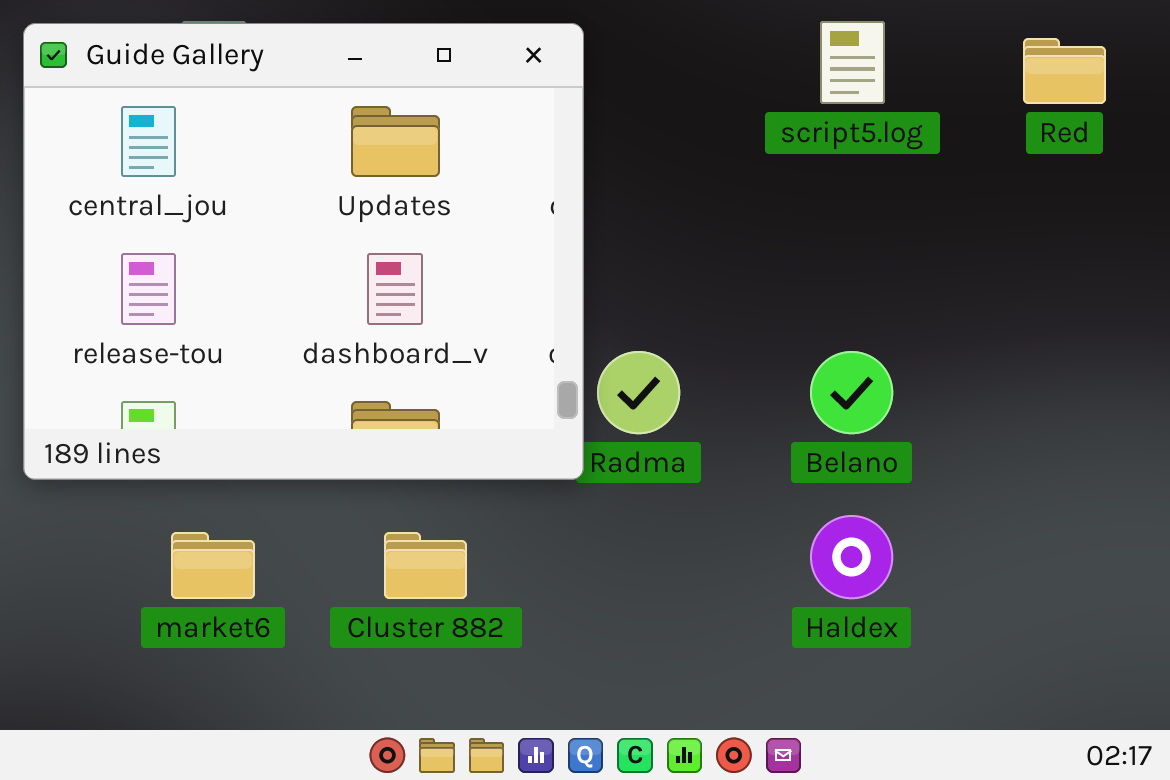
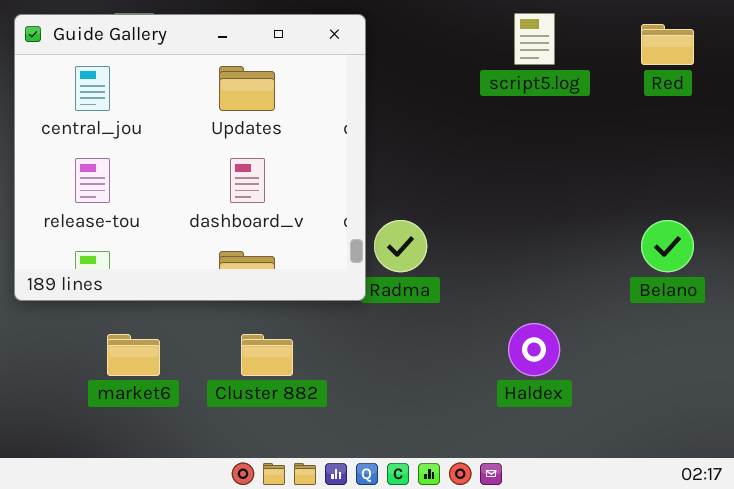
Belano: [810,351,893,434] -> [641,220,694,272], moved

